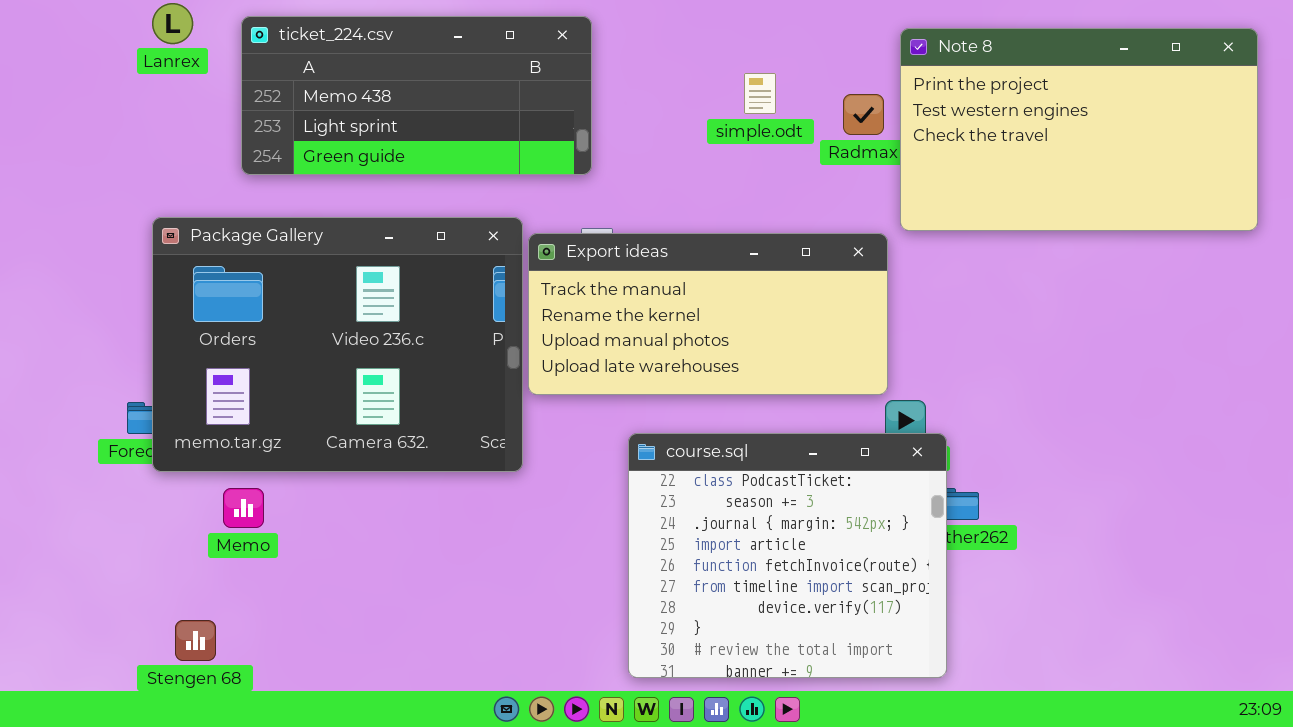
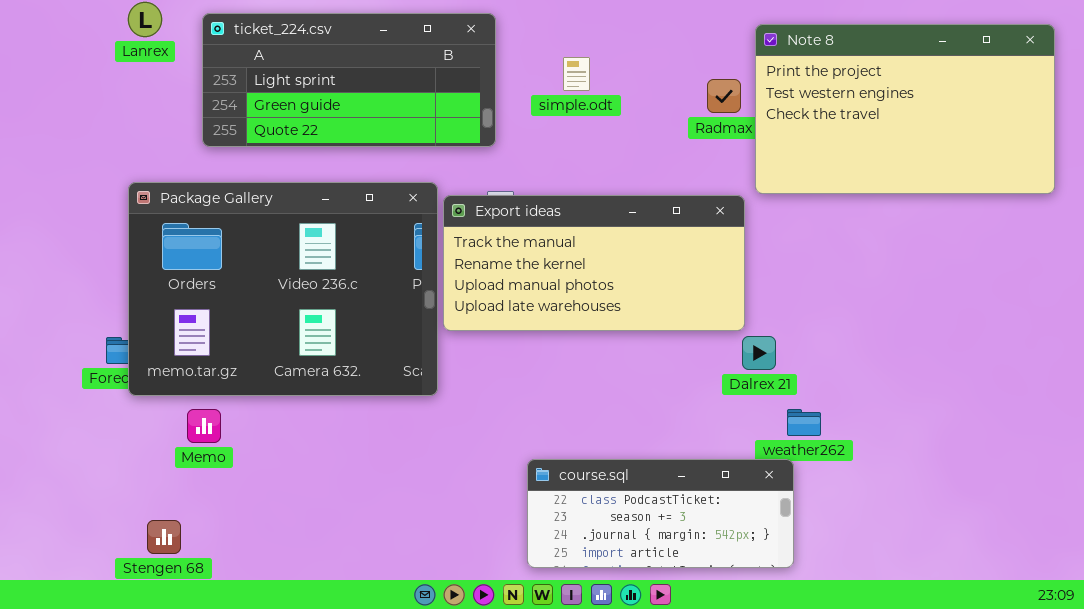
ticket_224.csv: [241,16,592,175] -> [202,13,496,147], scrolled down 1 row
simple.odt: [744,73,776,114] -> [563,57,590,91], moved
course.sql: [628,433,947,678] -> [527,459,794,568], resized

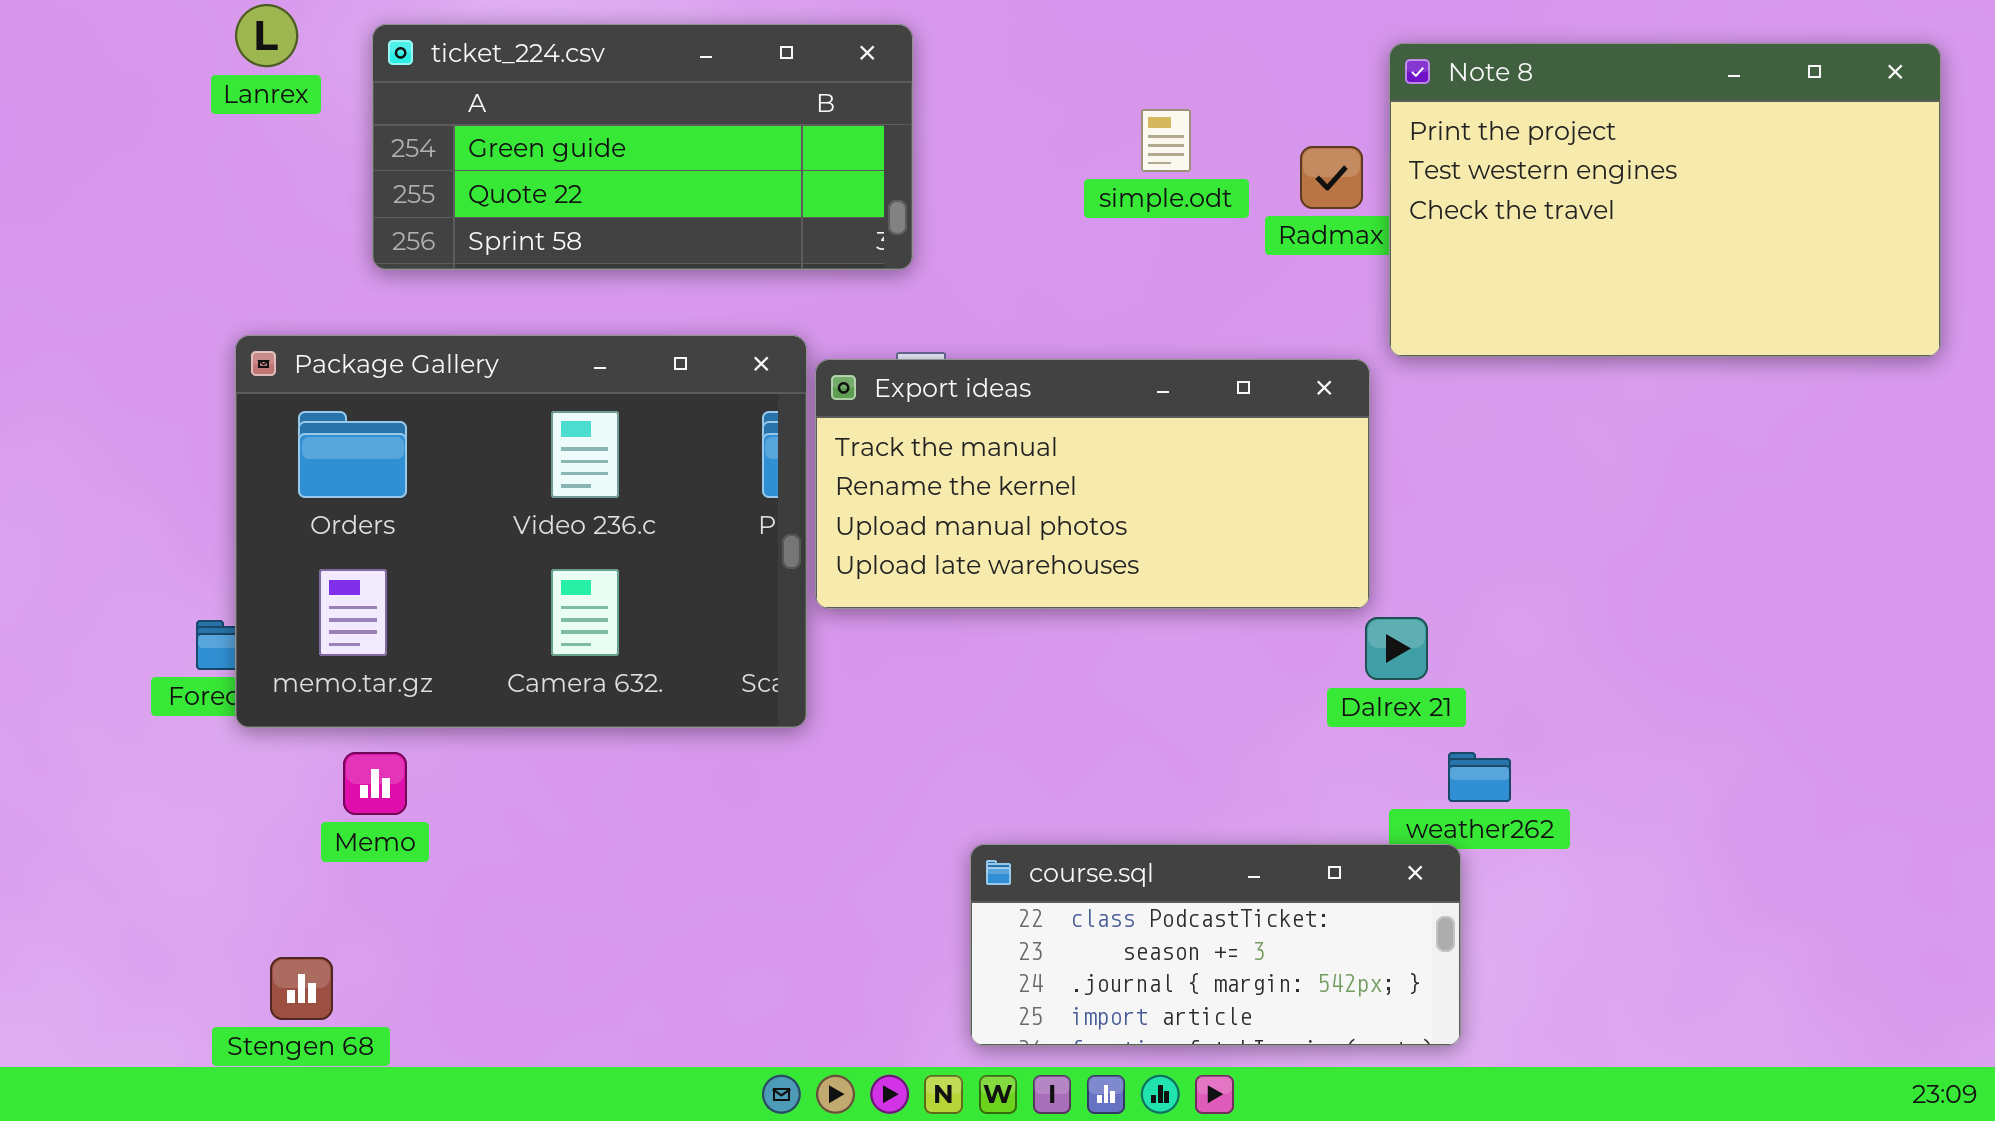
ticket_224.csv: [202,13,496,147] -> [372,24,913,270], scrolled down 1 row
simple.odt: [563,57,590,91] -> [1141,109,1191,172], moved

